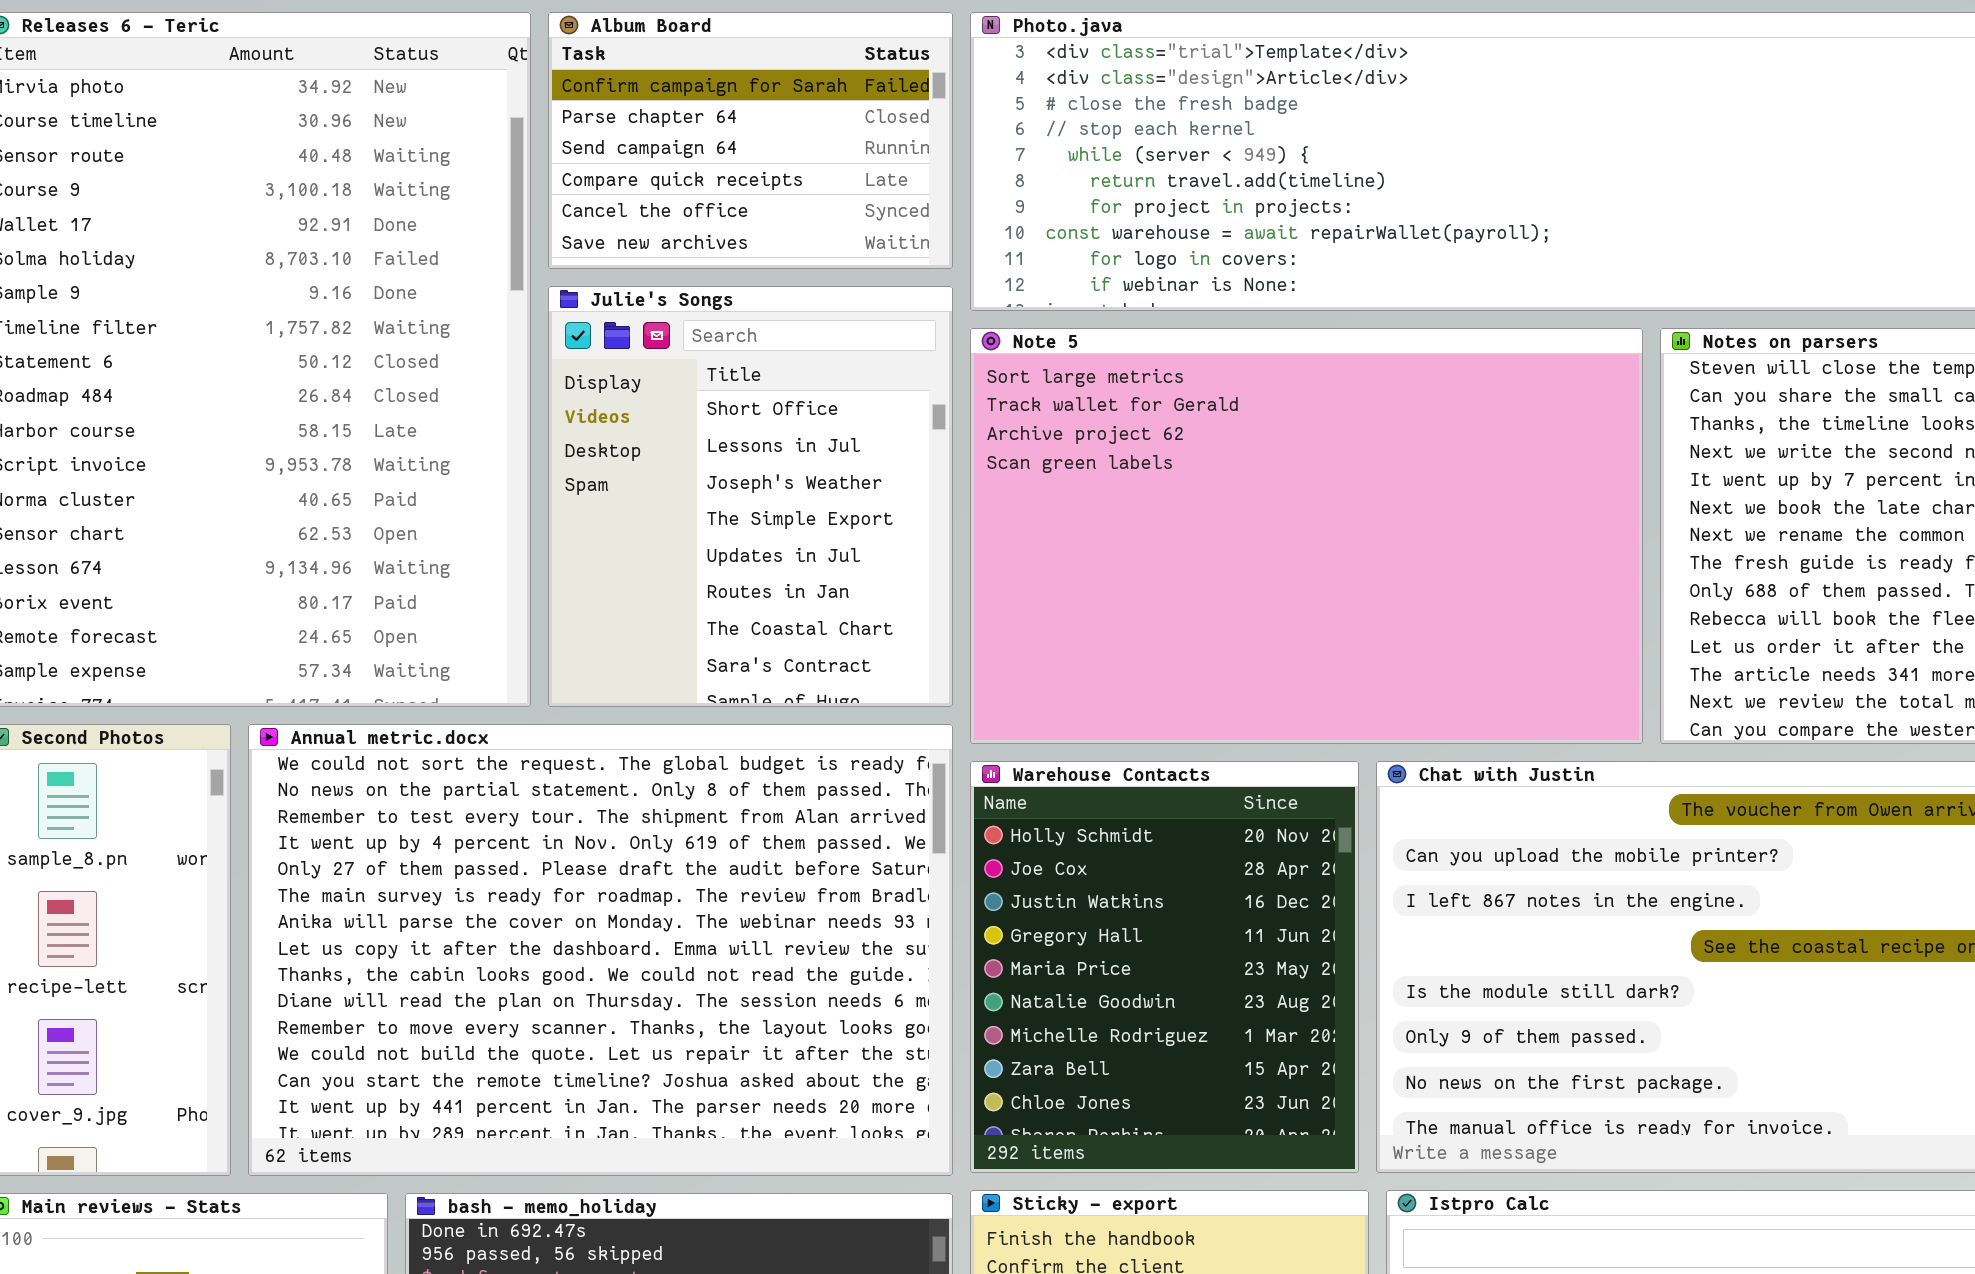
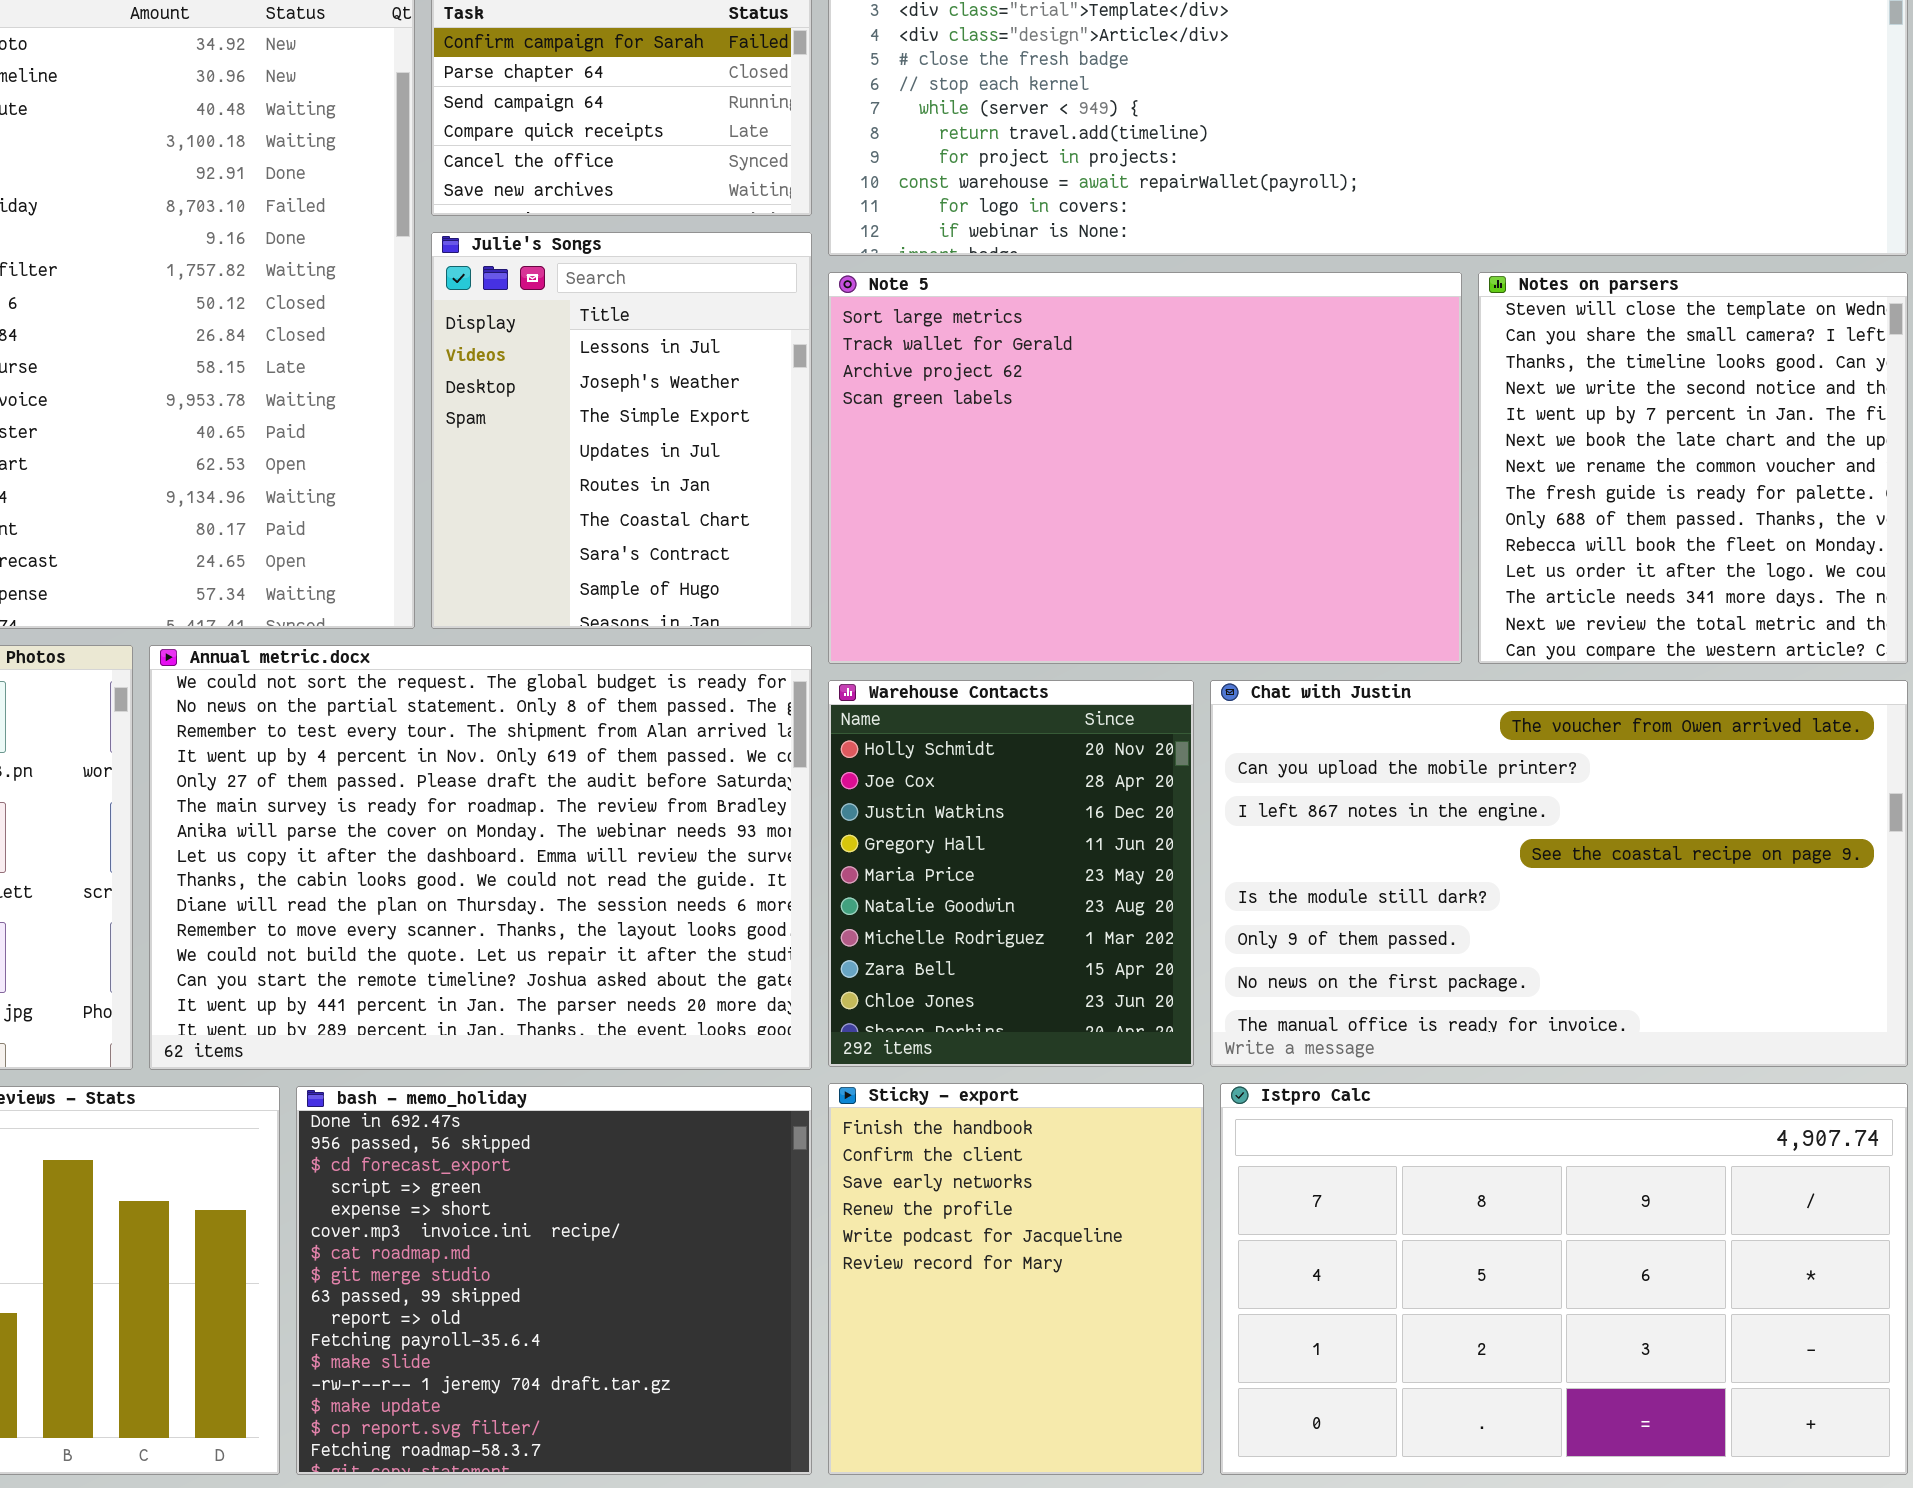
Julie's Songs: [548,286,953,707] -> [431,232,812,629], scrolled down 1 row

